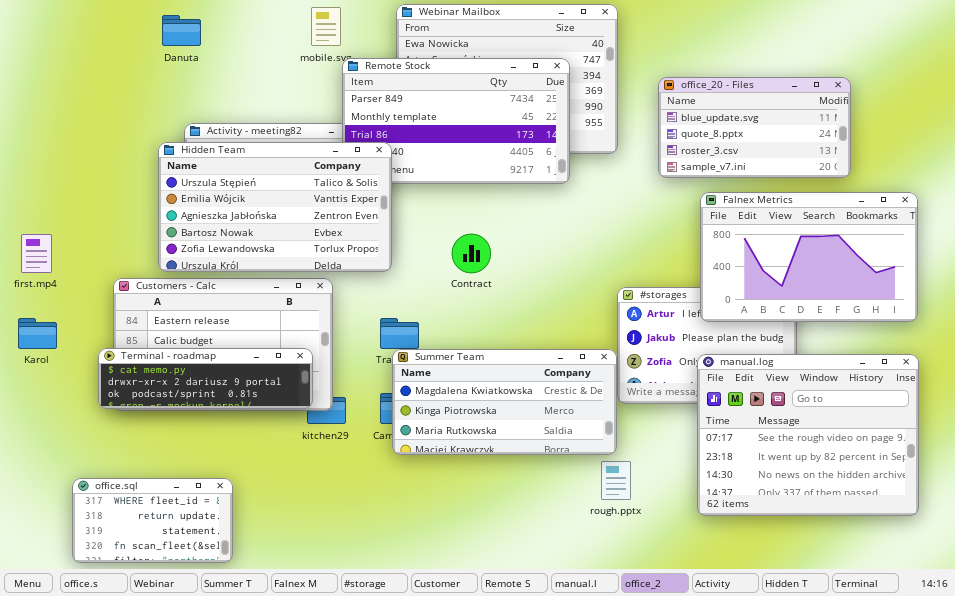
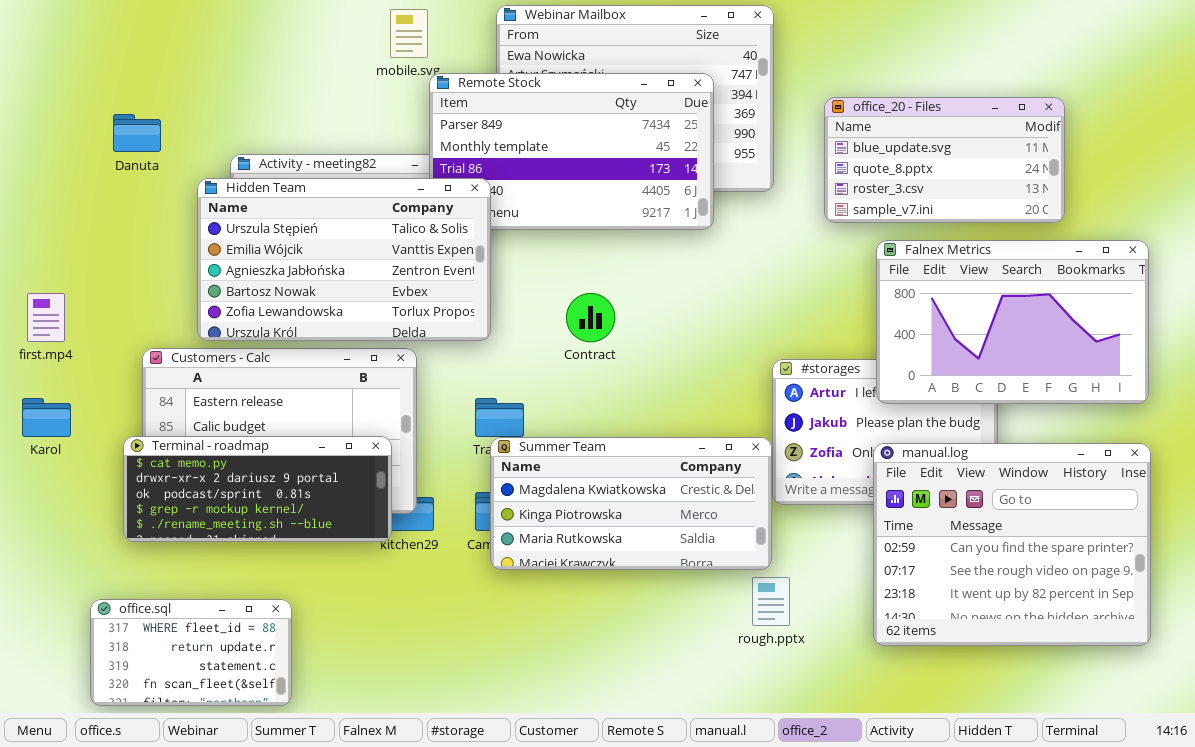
Danuta: [162,15,201,46] -> [113,114,161,152], moved
Terminal - roadmap: [98,348,313,409] -> [123,436,392,542], resized
manual.log: [697,354,919,516] -> [873,443,1151,646], scrolled up 1 row

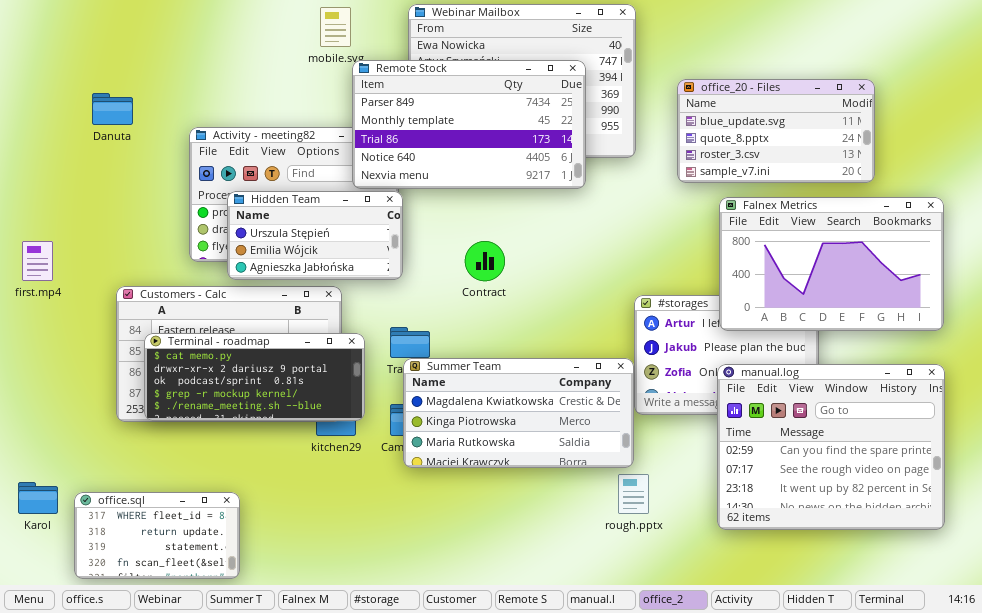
Hidden Team: [197,178,491,341] -> [227,191,403,280], resized
Karol: [22,398,71,437] -> [18,482,58,514], moved
Terminal - roadmap: [123,436,392,542] -> [144,333,365,421], moved

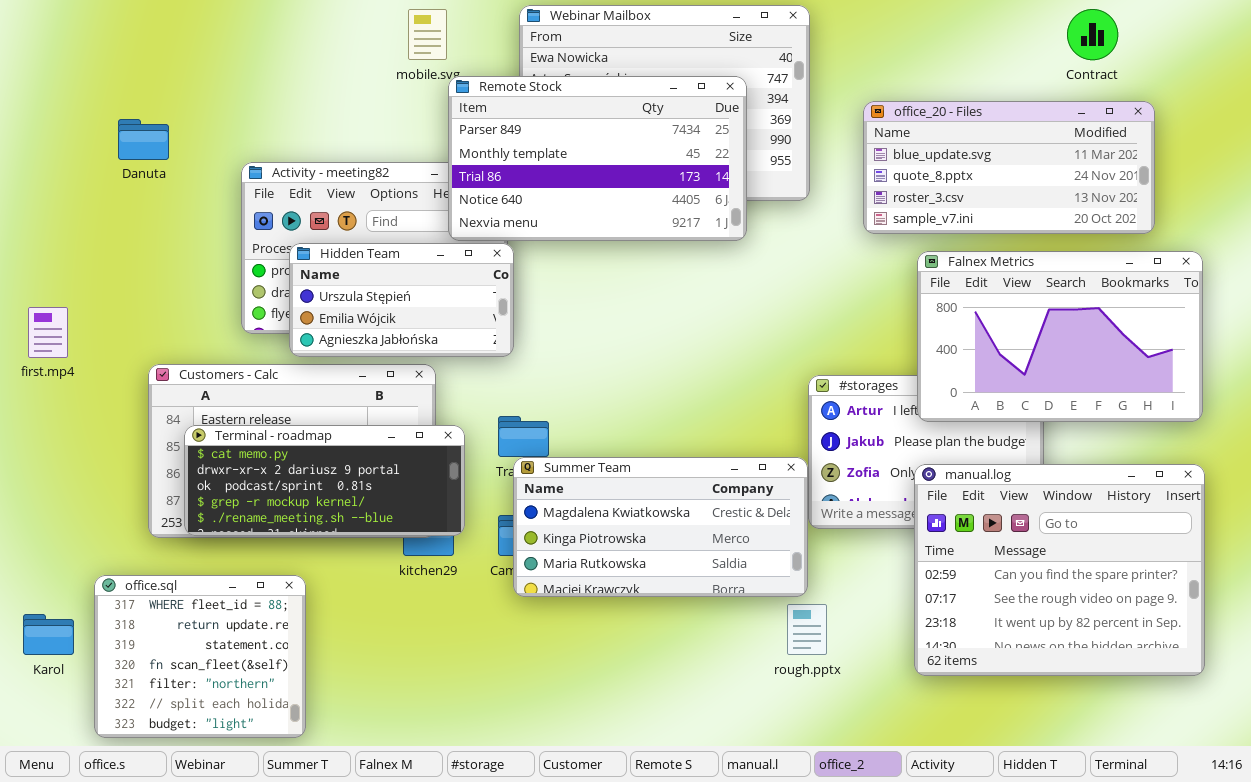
office_20 - Files: [677,79,875,183] -> [863,101,1155,234], resized
Contract: [465,241,505,281] -> [1067,9,1118,60], moved
office.sql: [74,492,240,579] -> [94,575,306,738], resized

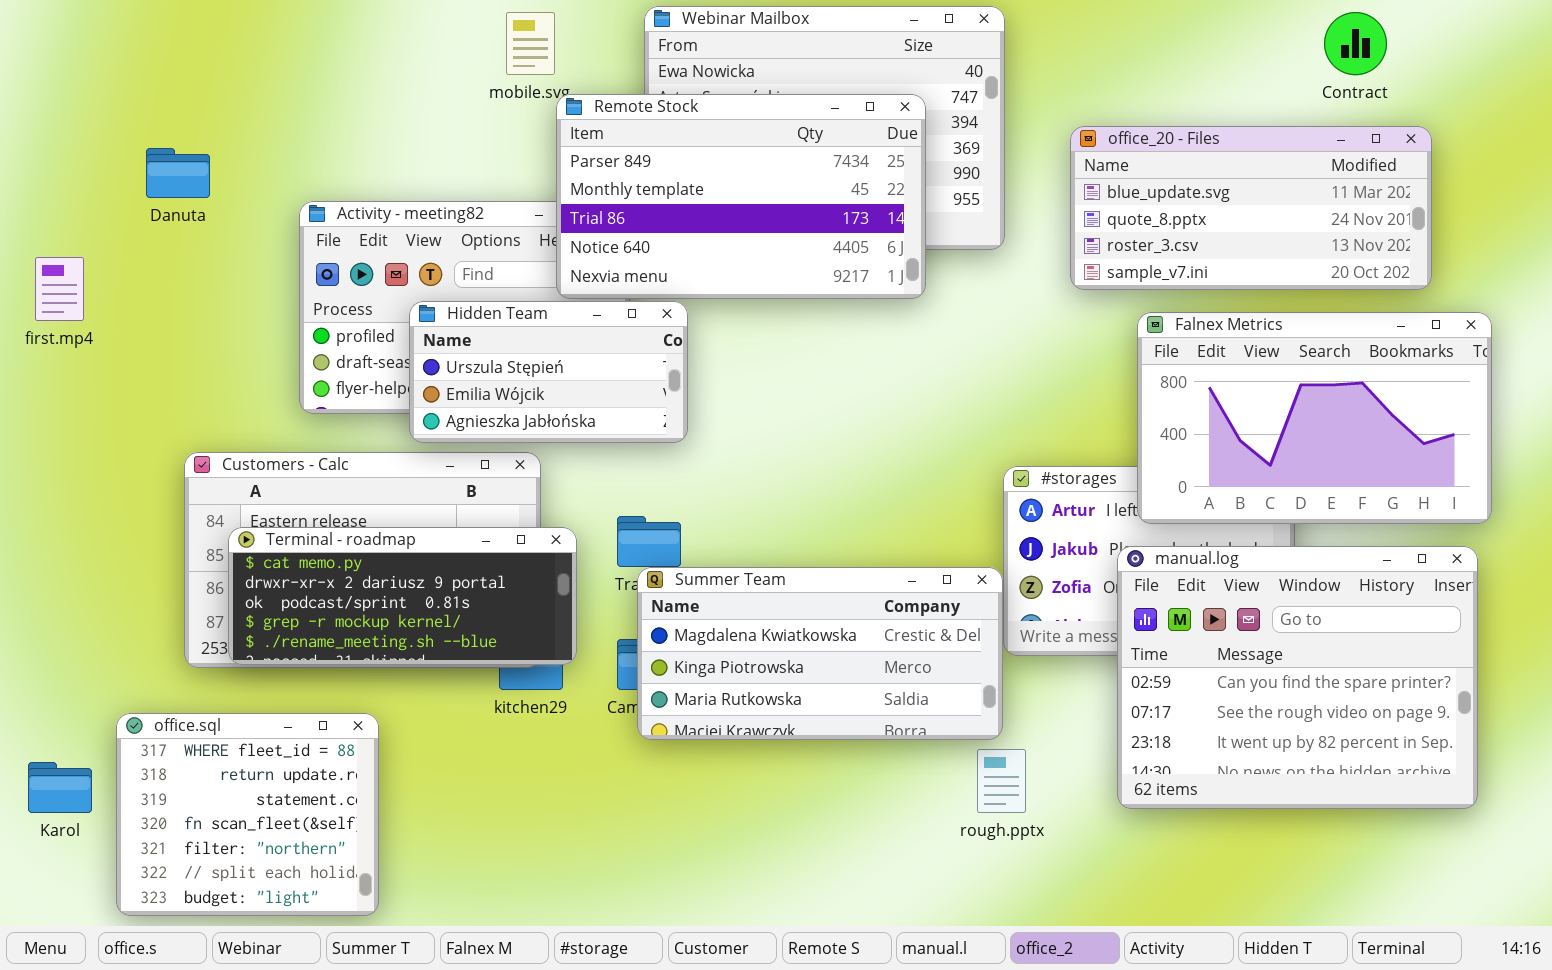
Hidden Team: [289,243,514,357] -> [409,301,688,443], moved
first.mp4: [28,307,68,358] -> [35,257,84,321], moved
manual.log: [914,464,1205,676] -> [1117,546,1478,809], moved

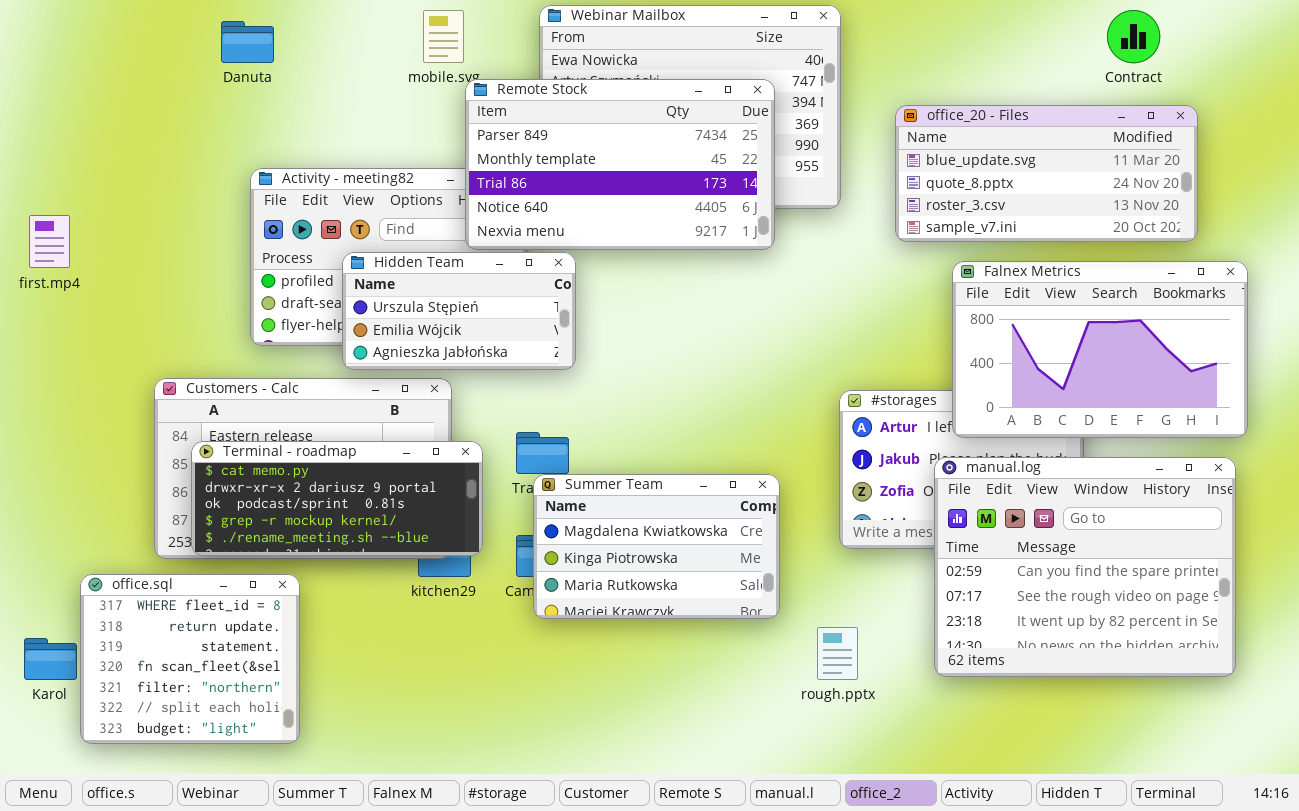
Danuta: [146,148,210,198] -> [221,21,274,63], moved
Summer Team: [637,567,1003,740] -> [533,474,780,619], resized
office.sql: [116,713,379,916] -> [80,574,300,744], moved

